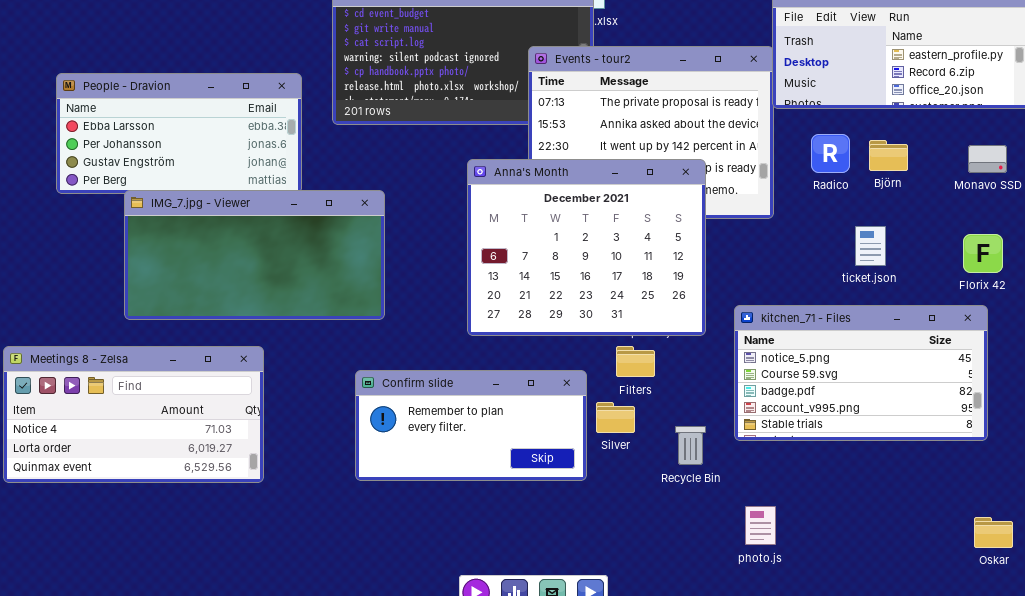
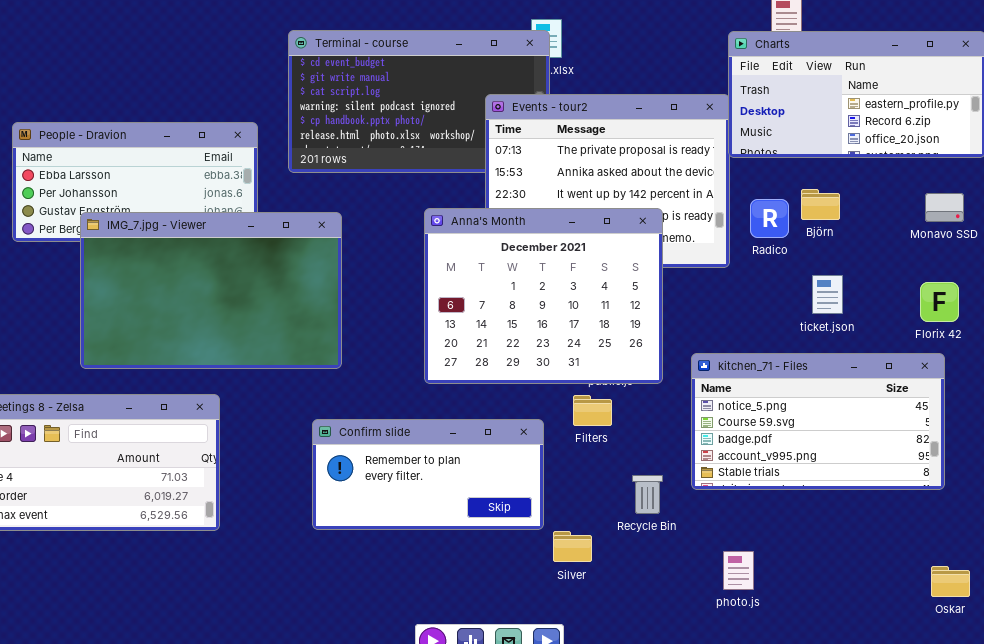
Radico: [811,134,850,173] -> [750,199,789,238], moved
Björn: [869,140,908,171] -> [801,189,840,220], moved
IMG_7.jpg - Viewer: [124,190,385,320] -> [80,212,342,369], resized
Silver: [596,402,635,433] -> [553,531,592,562], moved
photo.js: [745,506,776,545] -> [723,551,754,590], moved

